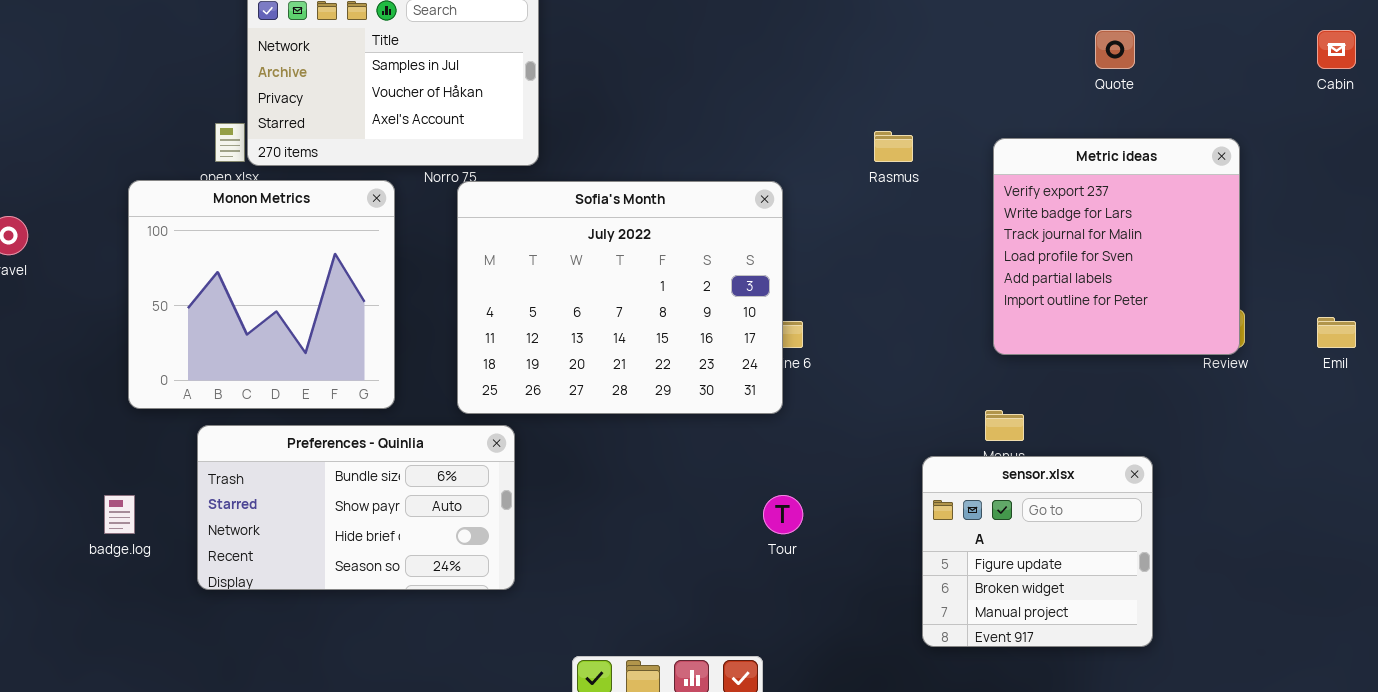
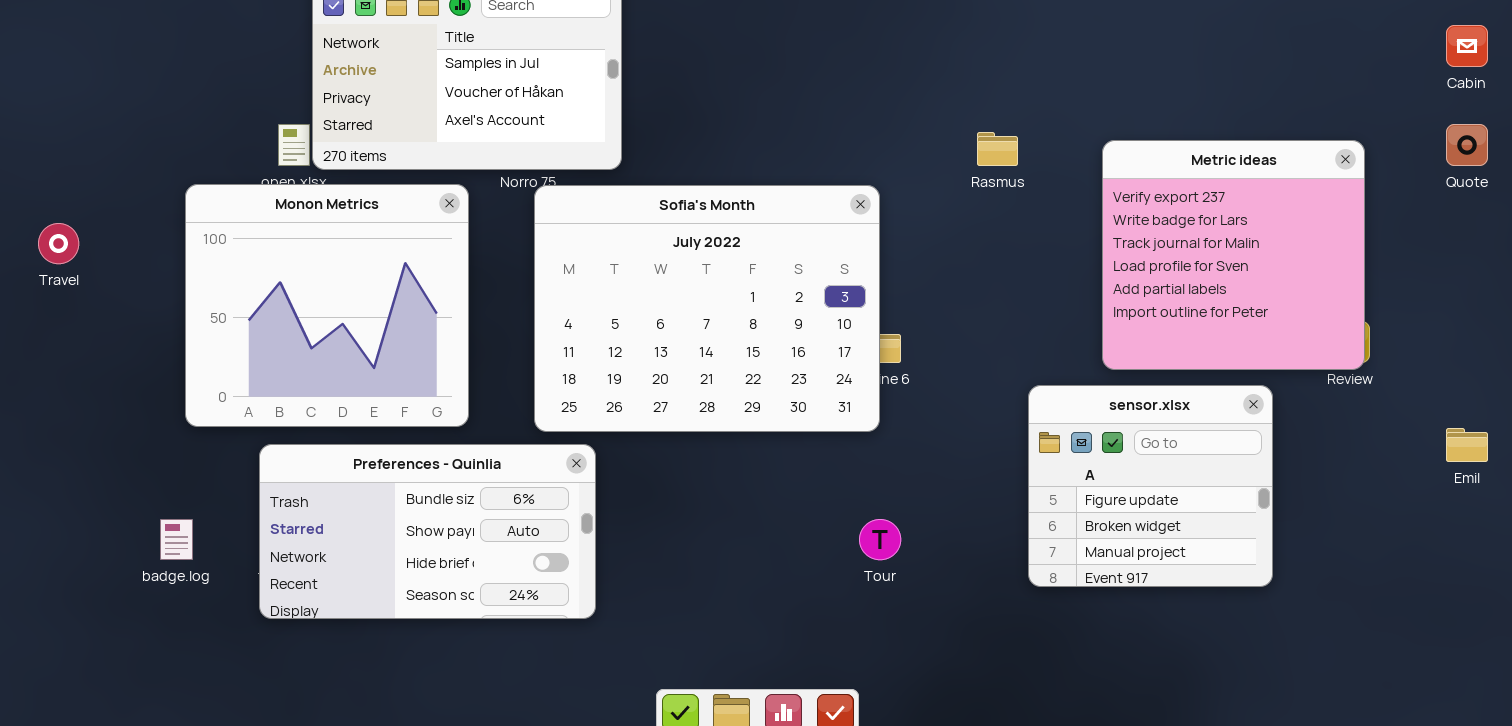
Quote: [1095,30,1135,69] -> [1446,124,1488,166], moved
Emil: [1317,317,1356,348] -> [1446,428,1488,462], moved
sensor.xlsx: [922,456,1153,647] -> [1028,385,1273,587], moved

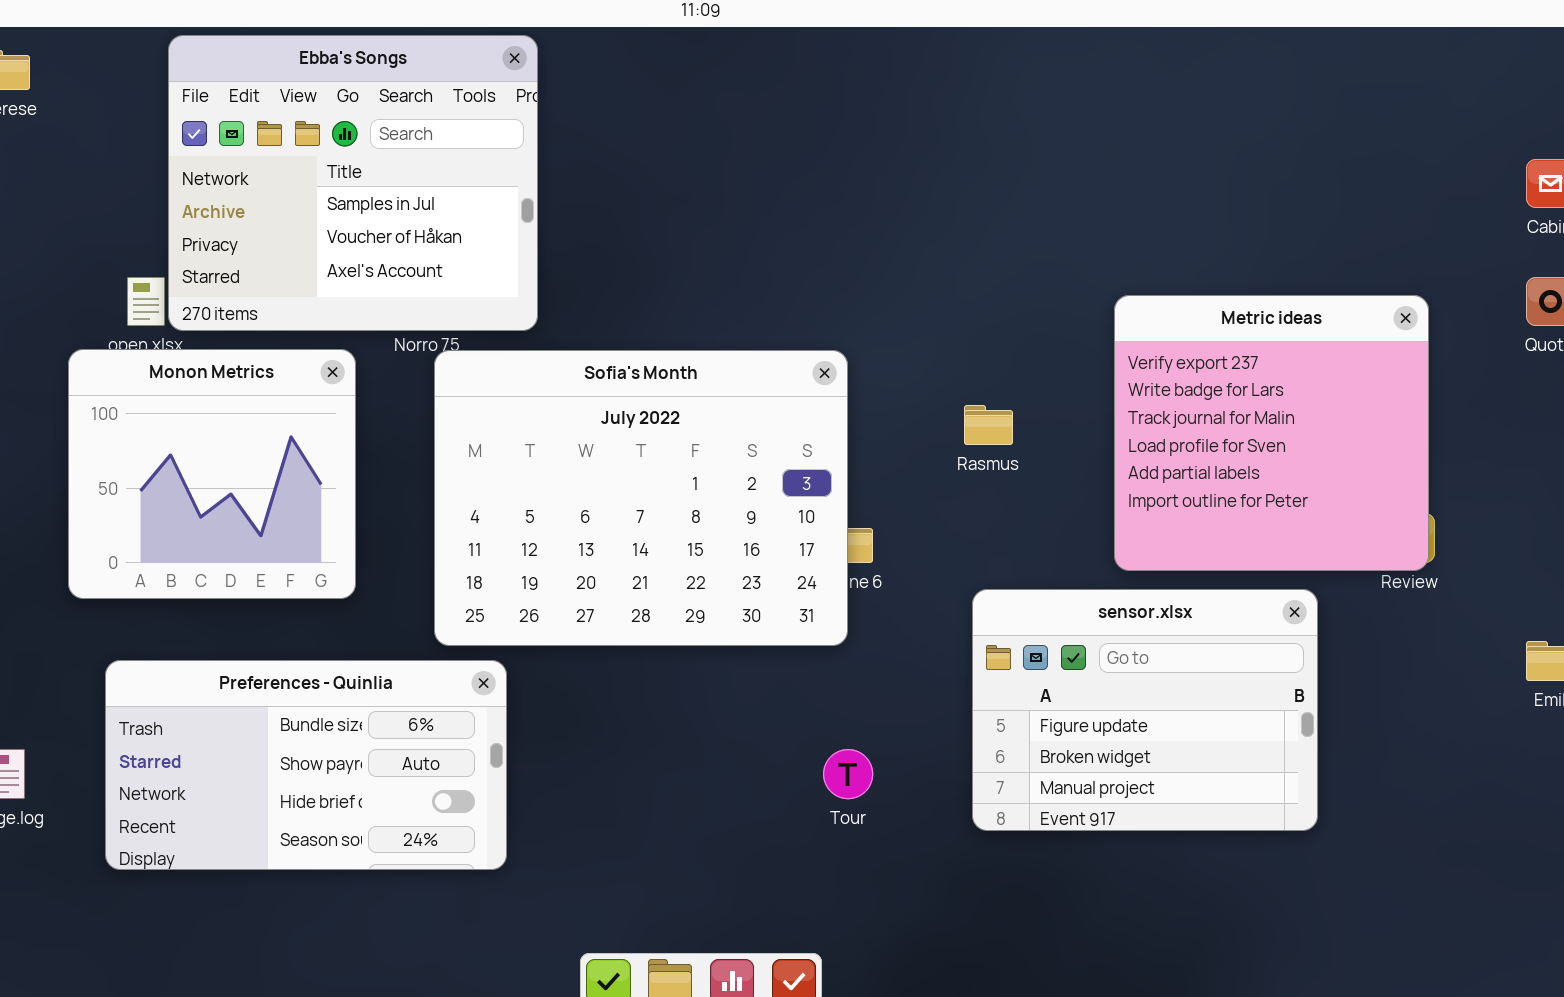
Rasmus: [977,132,1018,166] -> [964,405,1013,445], moved
Monon Metrics: [185,184,469,427] -> [68,349,356,599], resized
sensor.xlsx: [1028,385,1273,587] -> [972,589,1318,831], resized

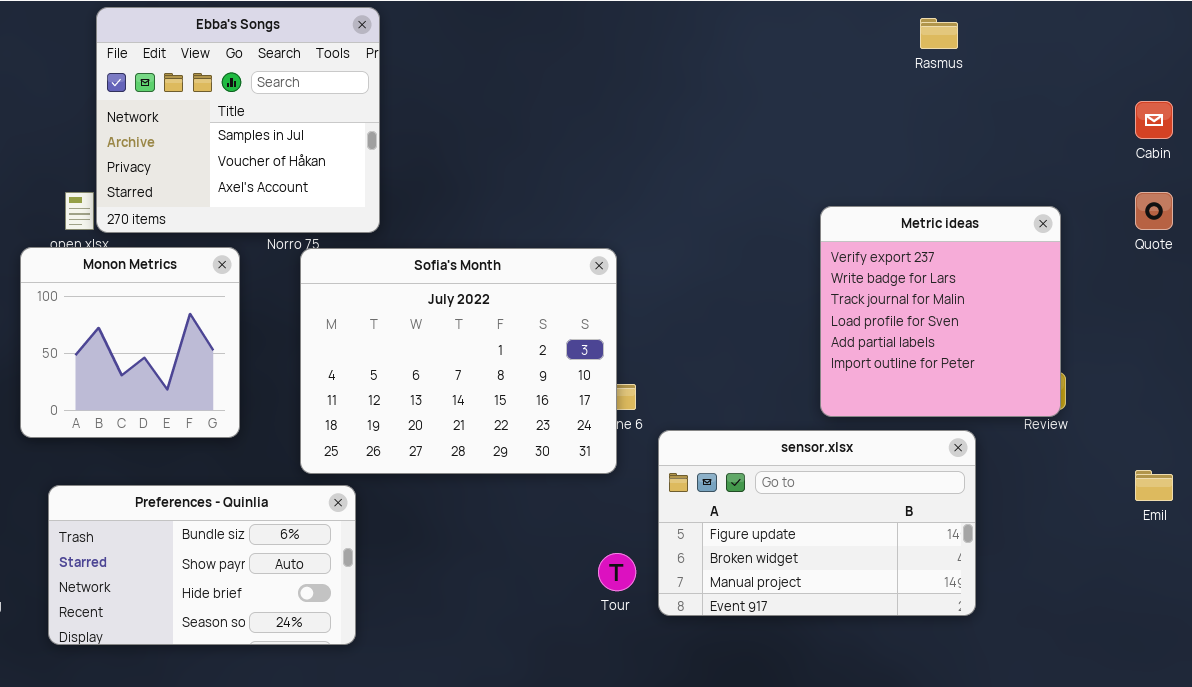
Rasmus: [964,405,1013,445] -> [920,18,958,49], moved
sensor.xlsx: [972,589,1318,831] -> [658,430,976,616], resized

